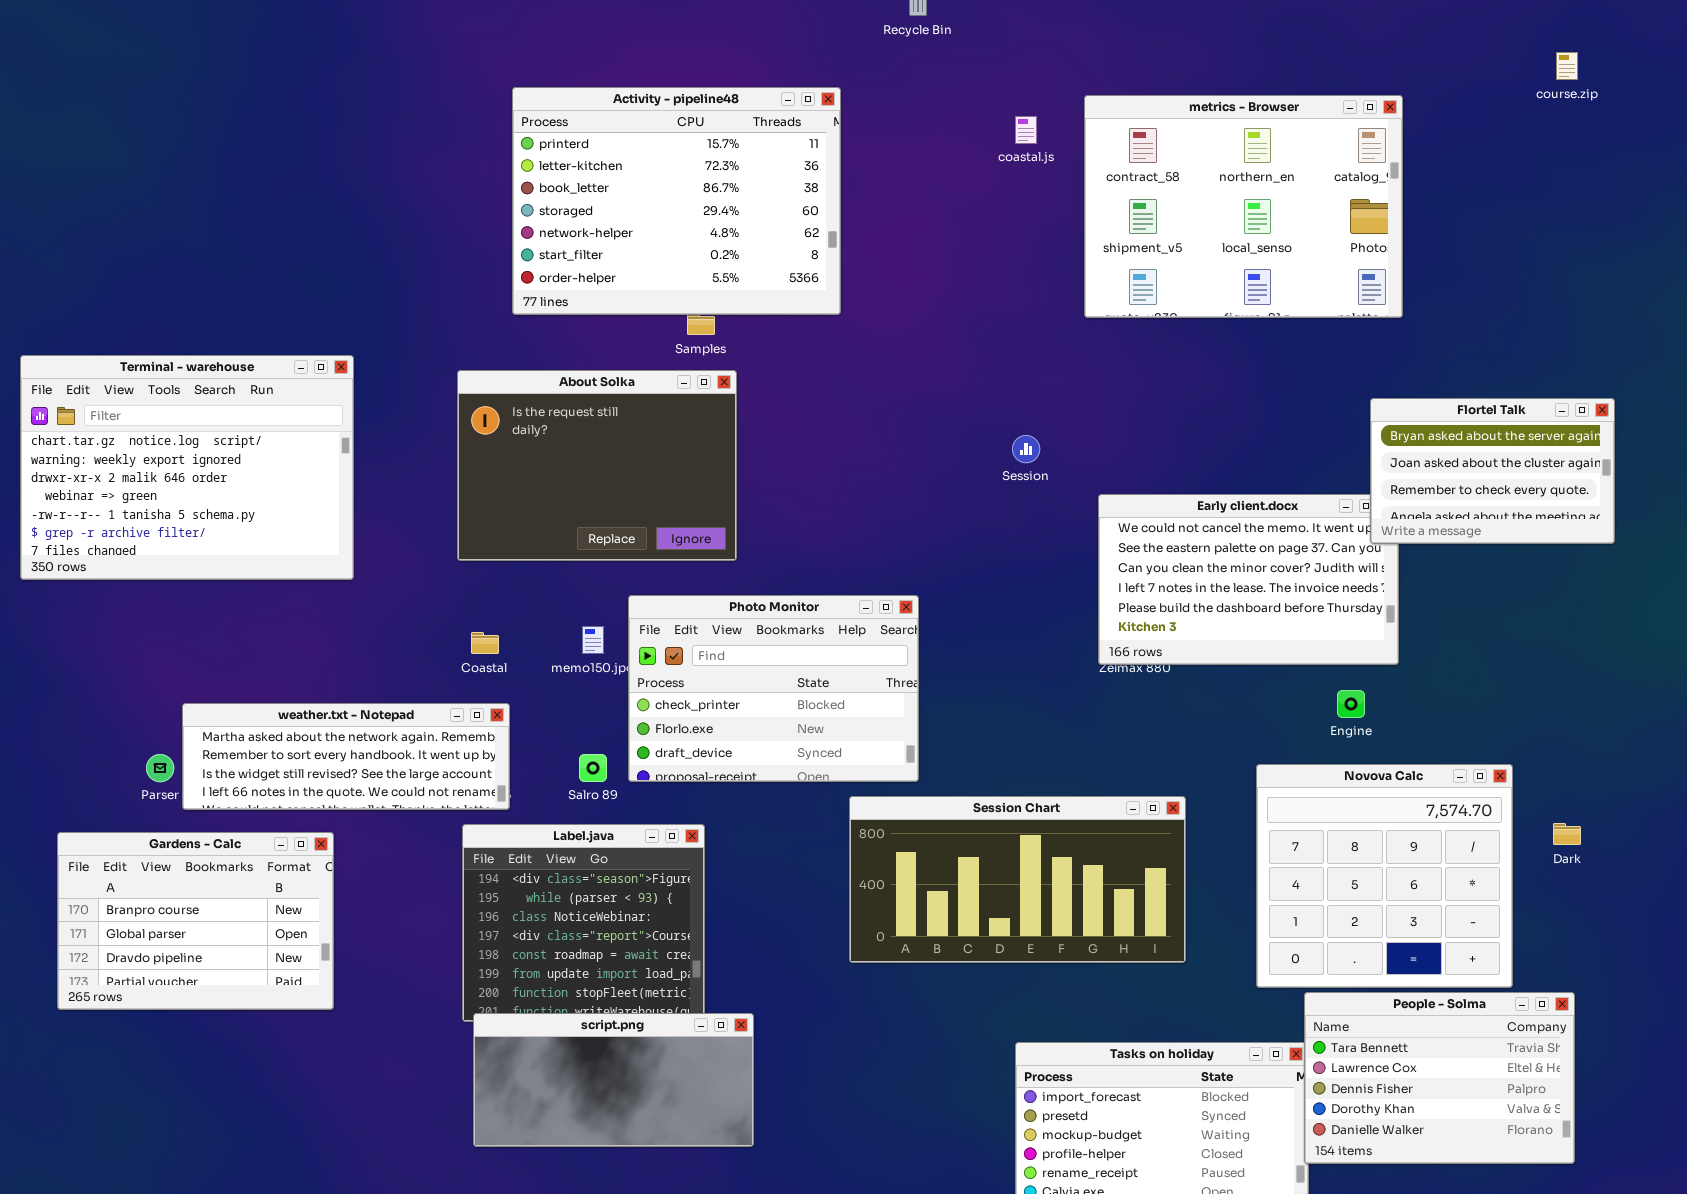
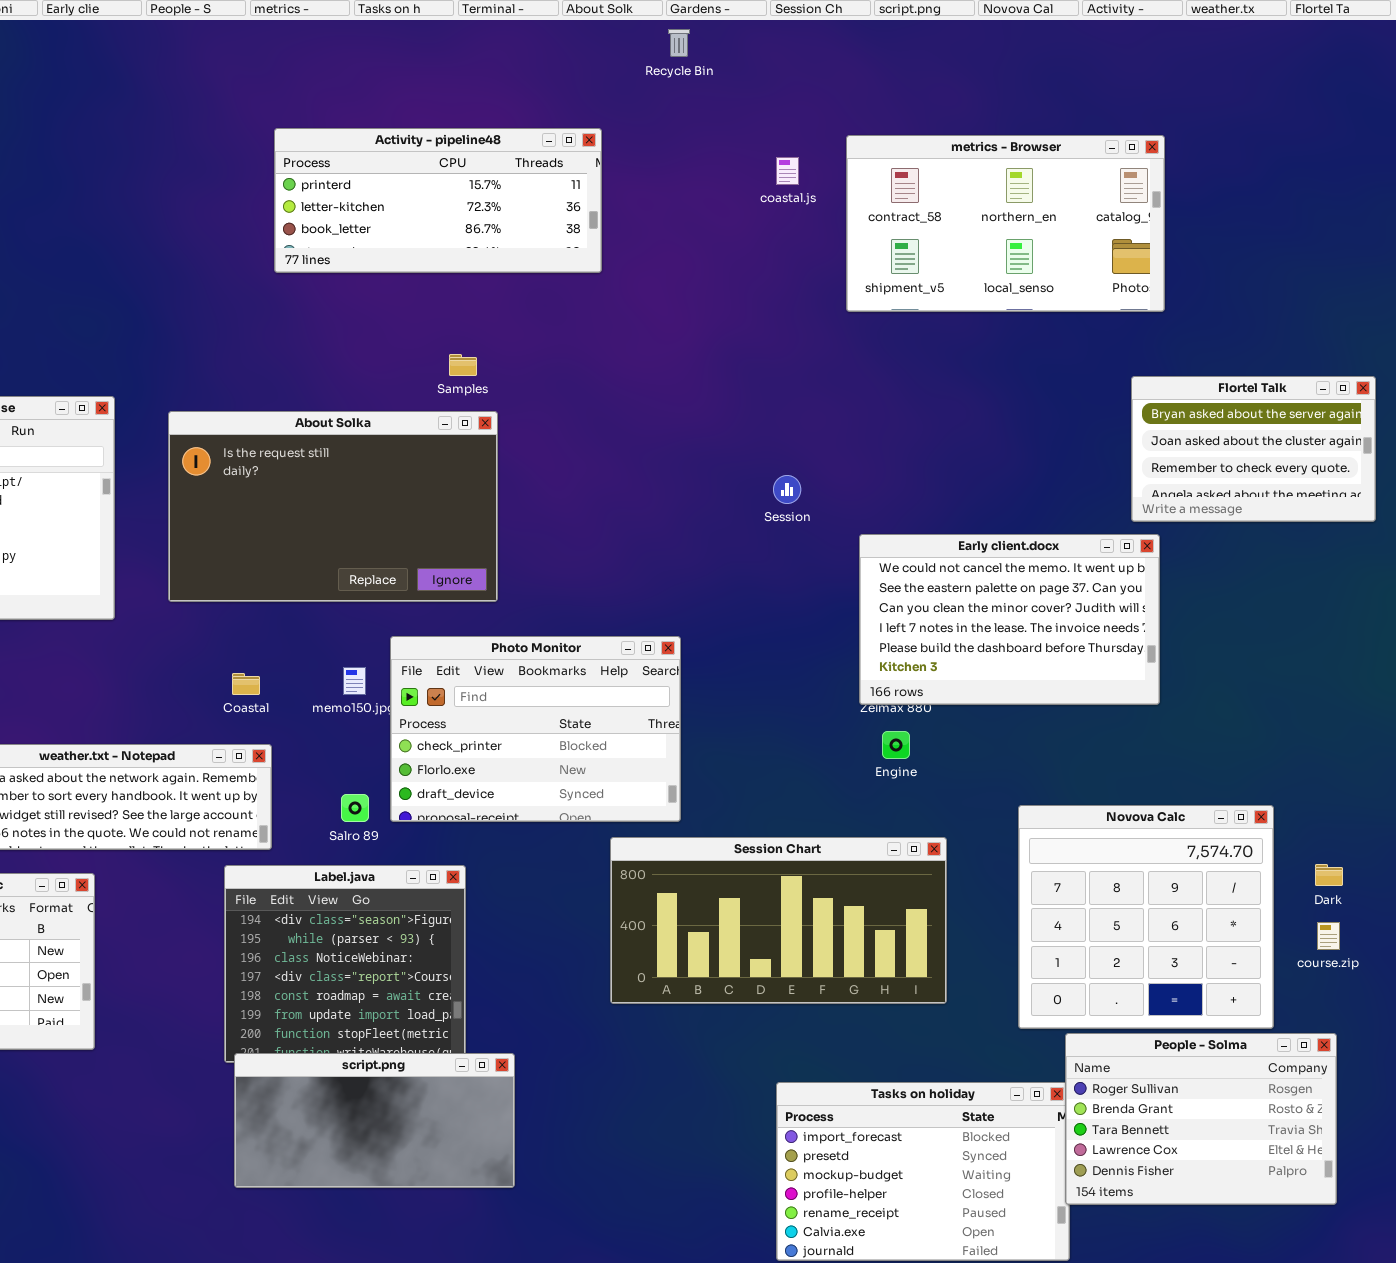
course.zip: [1556,52,1578,80] -> [1317,922,1340,950], moved
Activity - pipeline48: [512,87,841,315] -> [274,128,602,273], resized
metrics - Browser: [1084,95,1403,318] -> [846,135,1165,312], resized
About Solka: [457,370,737,561] -> [168,411,498,602], resized
Flortel Talk: [1370,398,1615,544] -> [1131,376,1376,522], moved
Engine: [1337,690,1365,718] -> [882,731,910,759], moved
People - Solma: [1304,992,1575,1164] -> [1065,1033,1337,1205], scrolled up 2 rows

